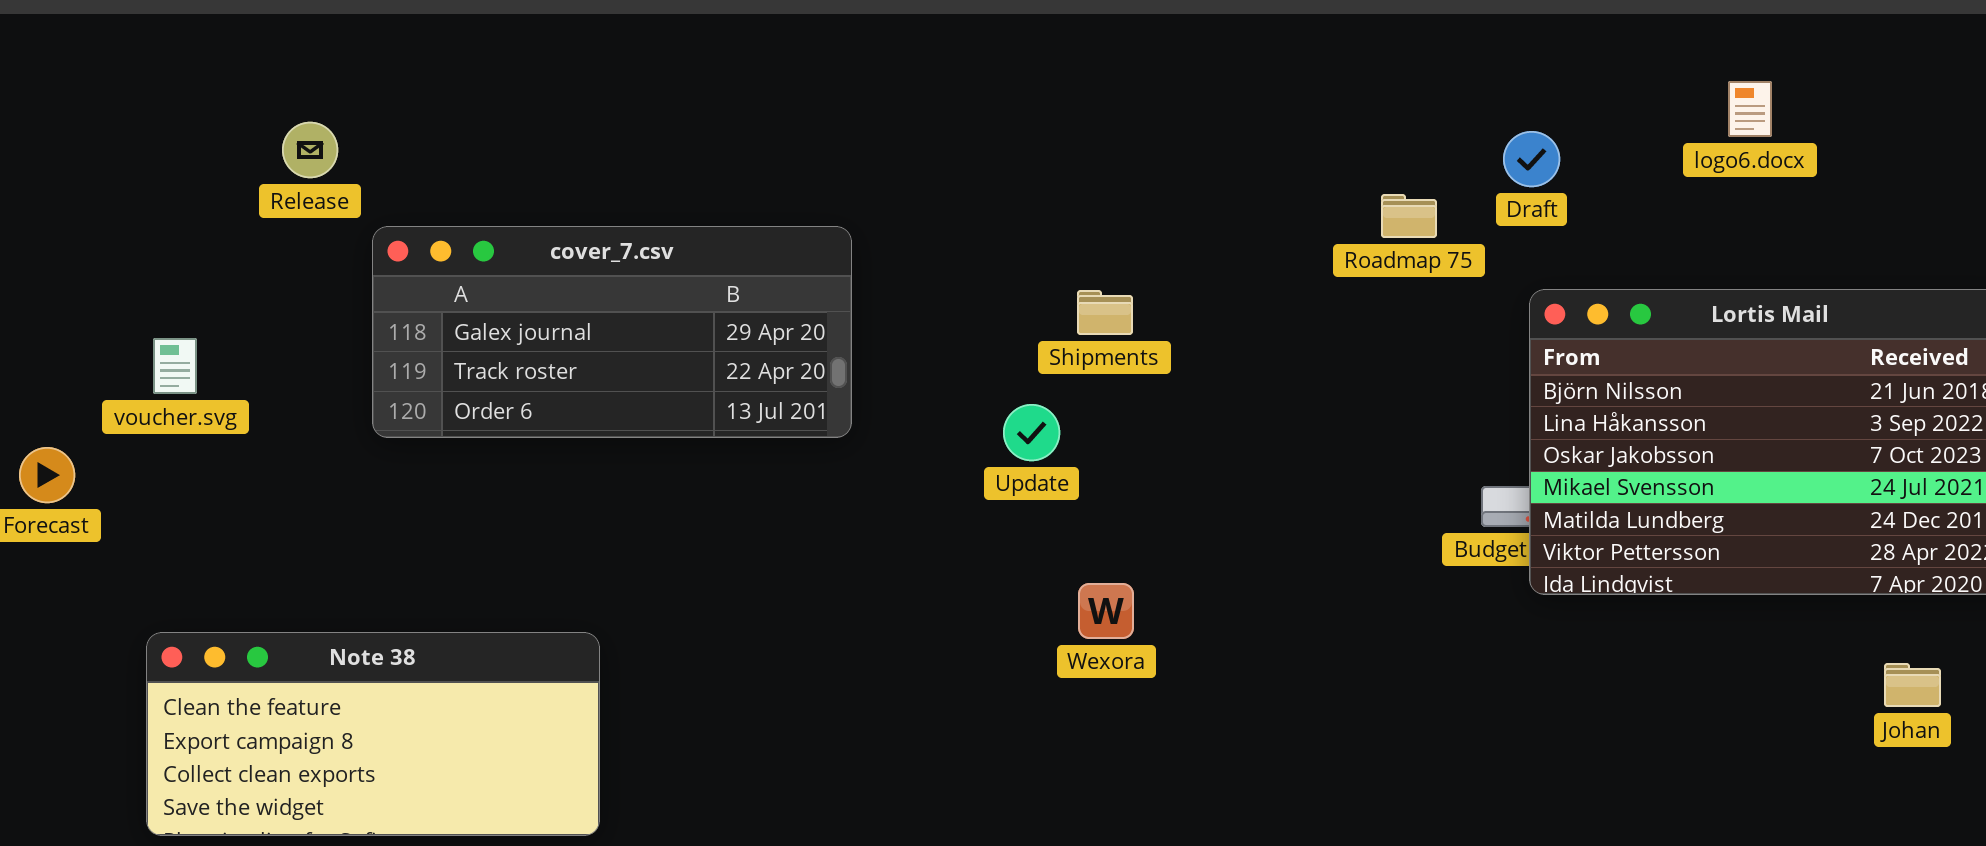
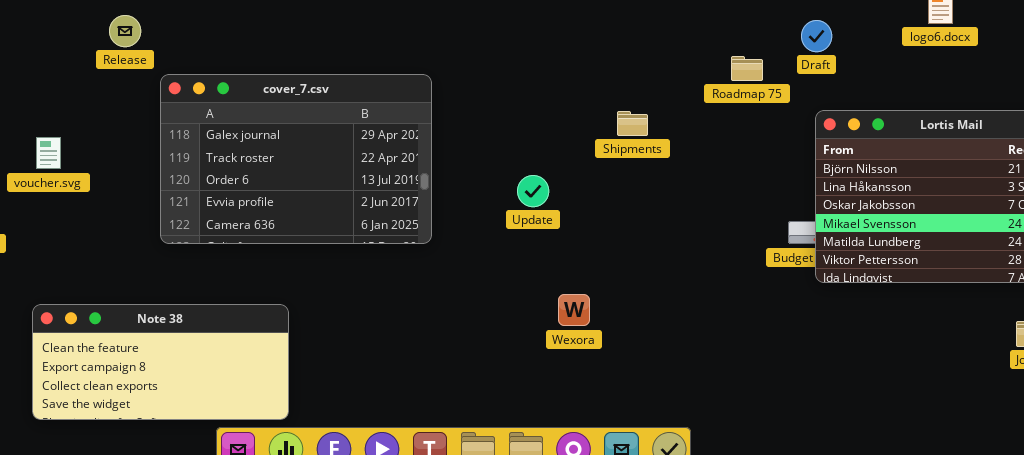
cover_7.csv: [372,226,852,438] -> [160,74,432,244], resized
Shipments: [1077,290,1133,335] -> [617,111,648,136], moved
Wexora: [1078,583,1134,639] -> [558,294,590,326], moved

